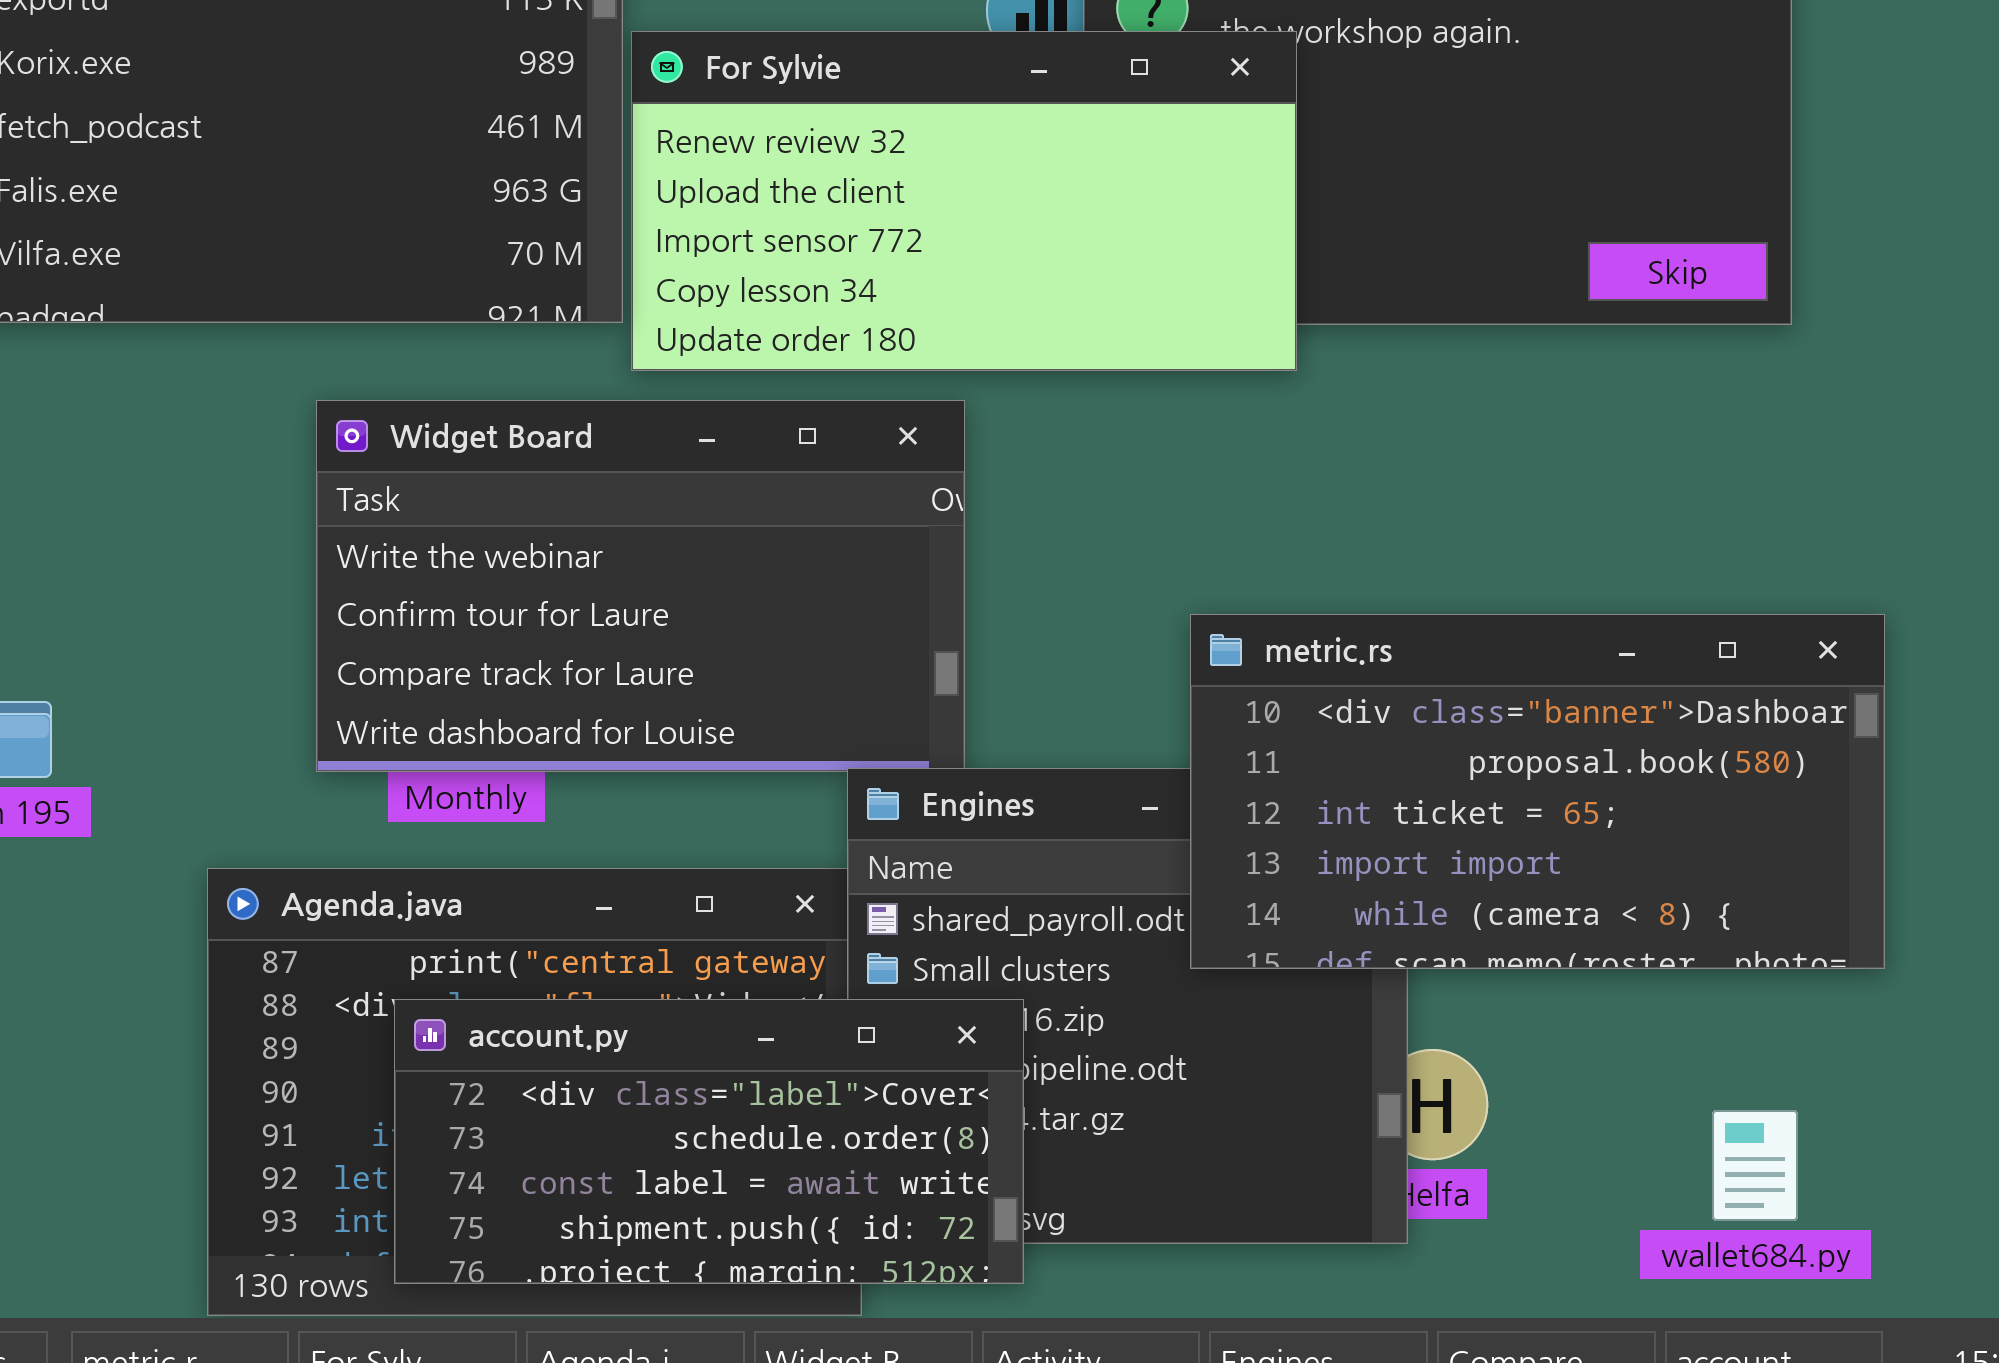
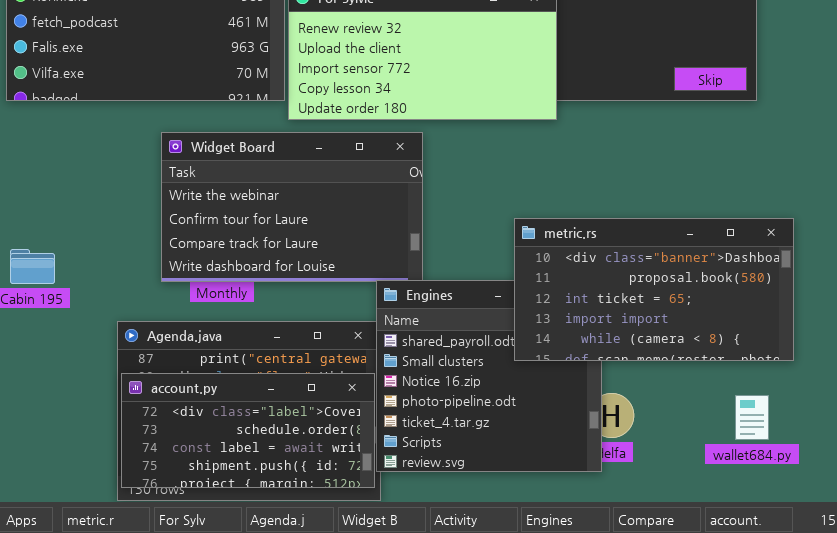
account.py: [394,999,1024,1284] -> [121,373,375,488], moved
wallet684.py: [1712,1110,1798,1221] -> [735,395,769,440], moved

